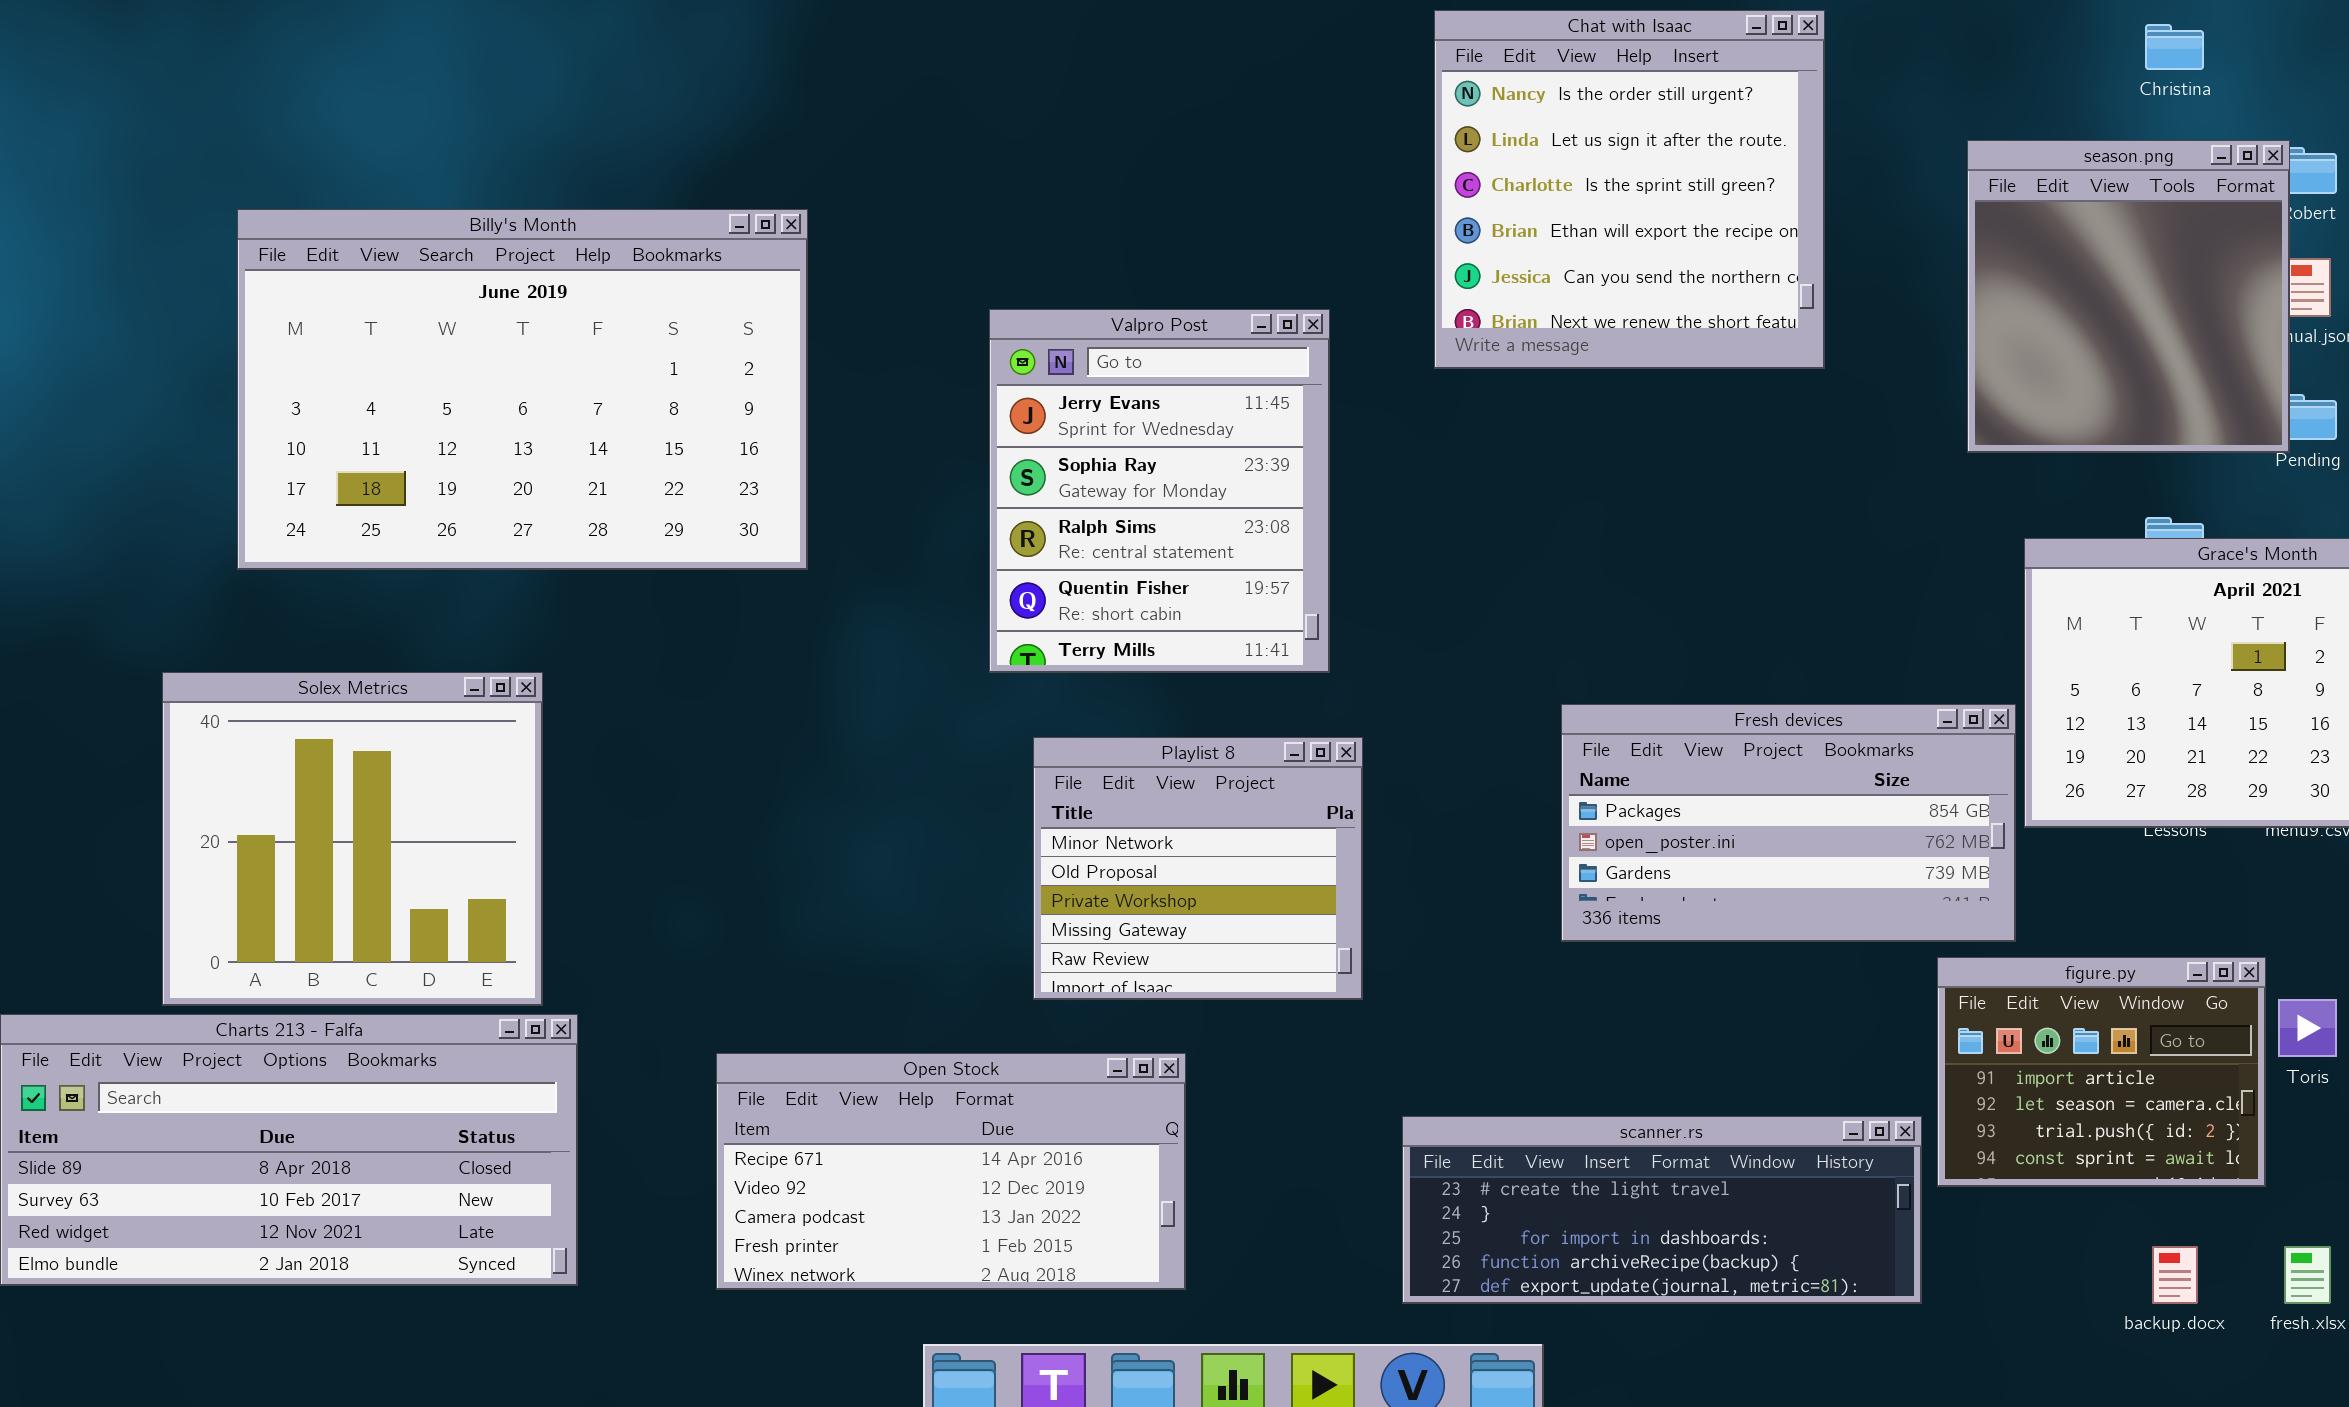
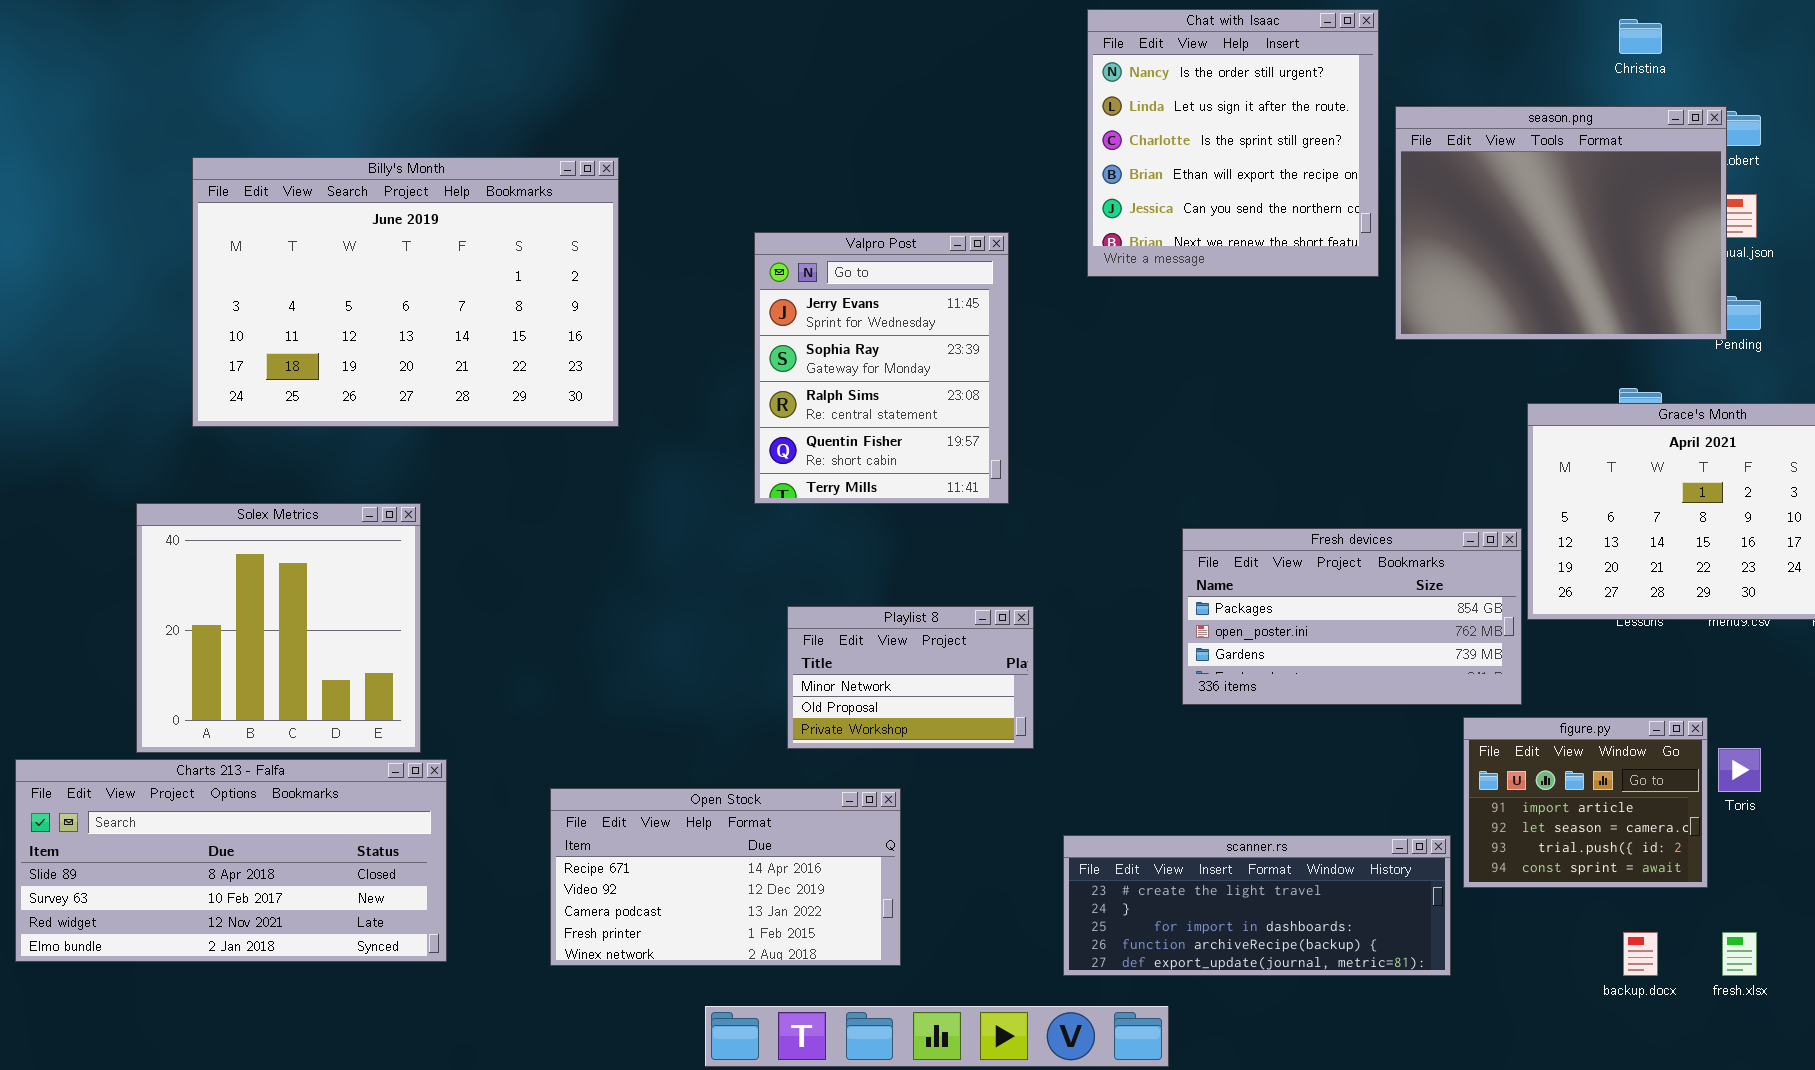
season.png: [1967,140,2290,453] -> [1395,106,1727,340], resized
Playlist 8: [1033,737,1363,1000] -> [787,606,1034,749], resized

